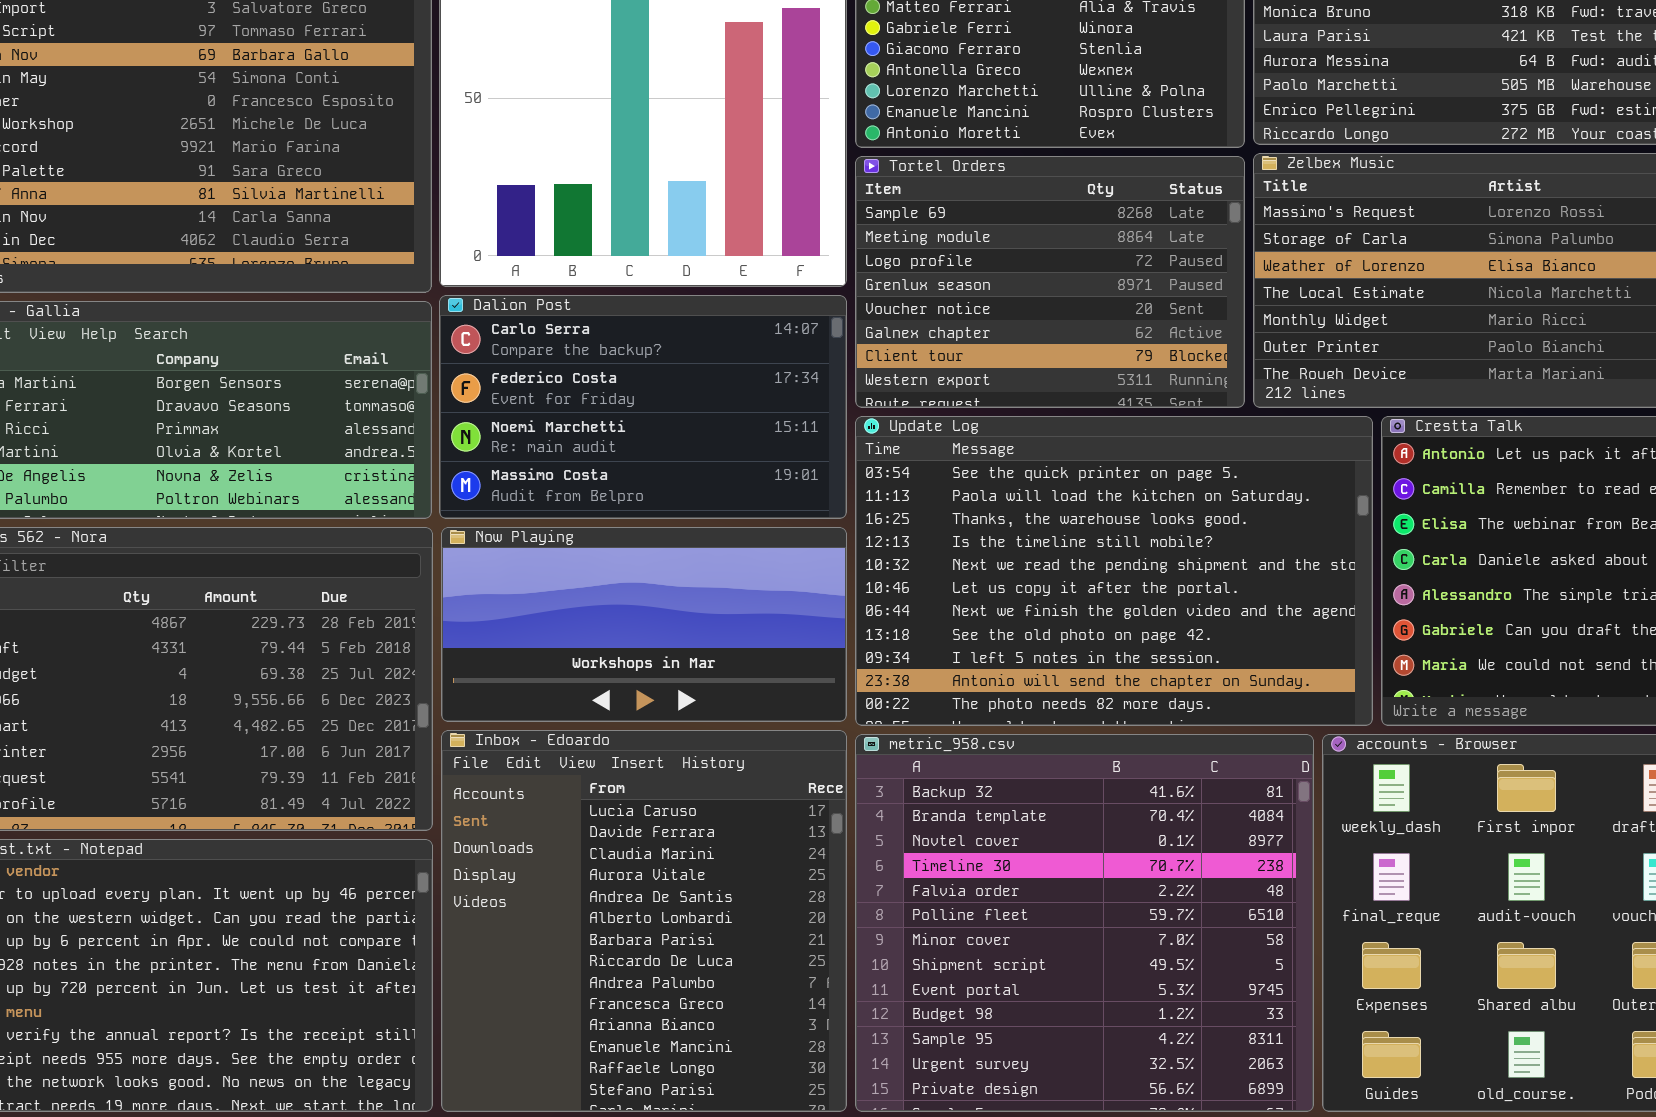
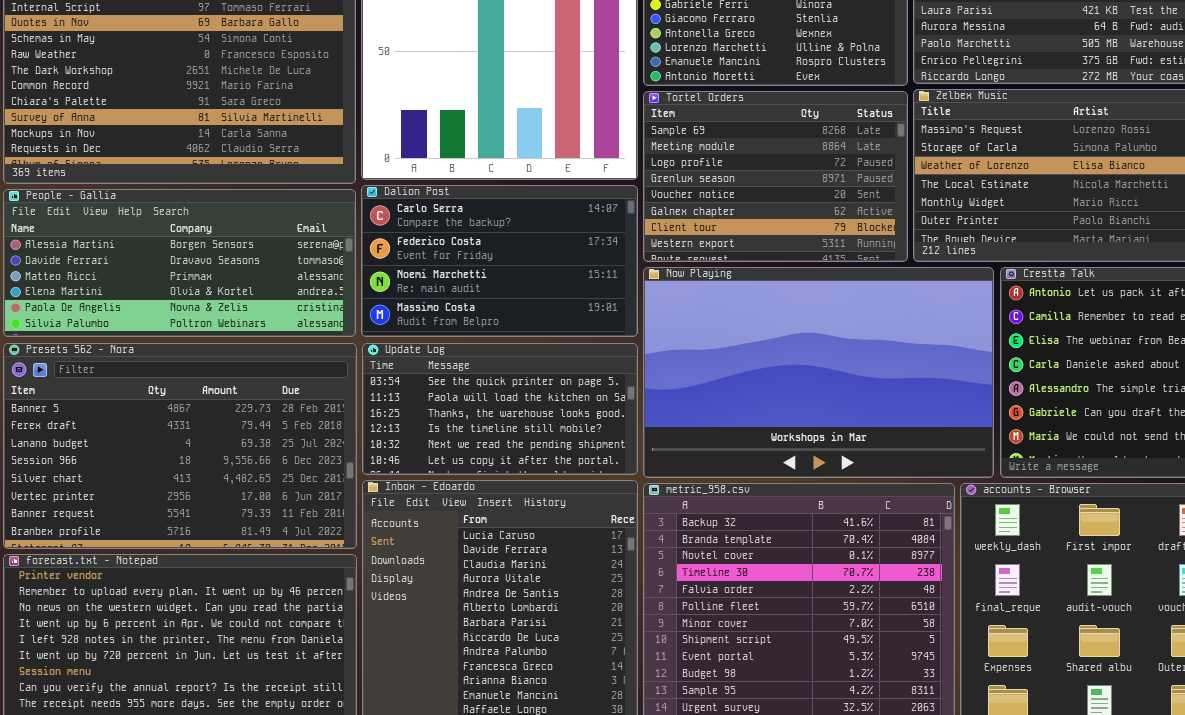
Update Log: [855,416,1373,726] -> [362,343,638,475], moved, resized
Now Playing: [441,527,847,722] -> [643,267,994,478], moved, resized

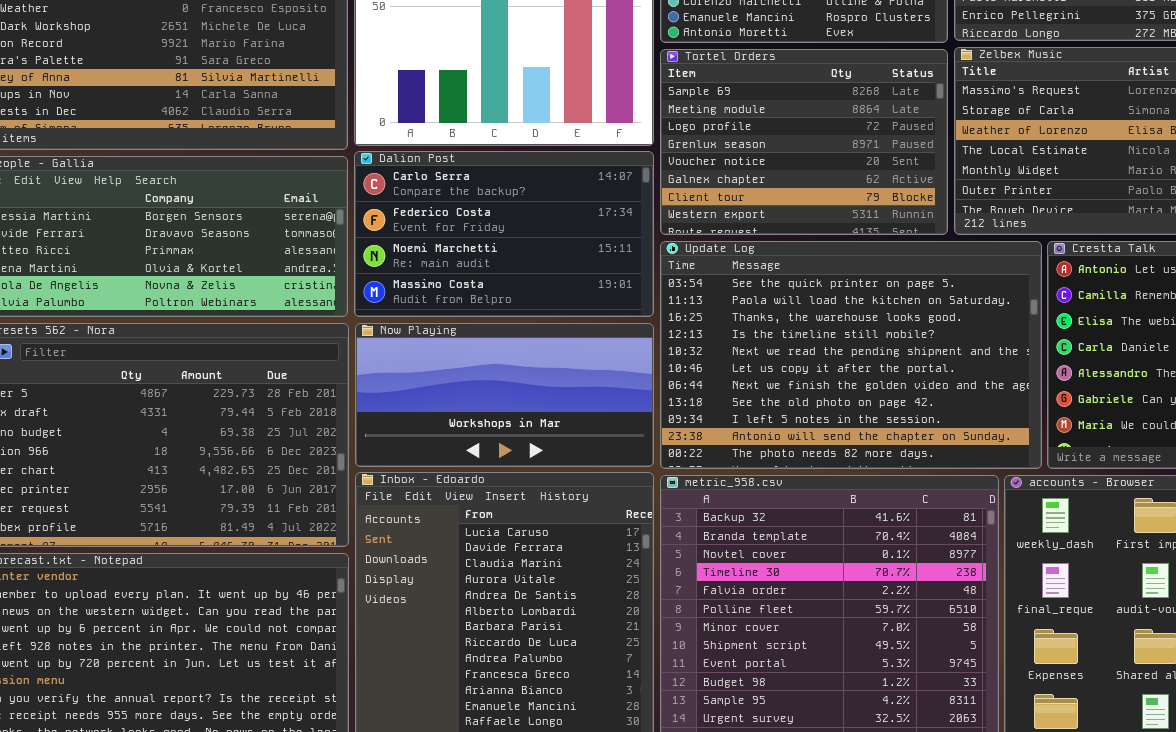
Now Playing: [643,267,994,478] -> [355,323,654,467], moved, resized
Update Log: [362,343,638,475] -> [660,241,1042,469], moved, resized

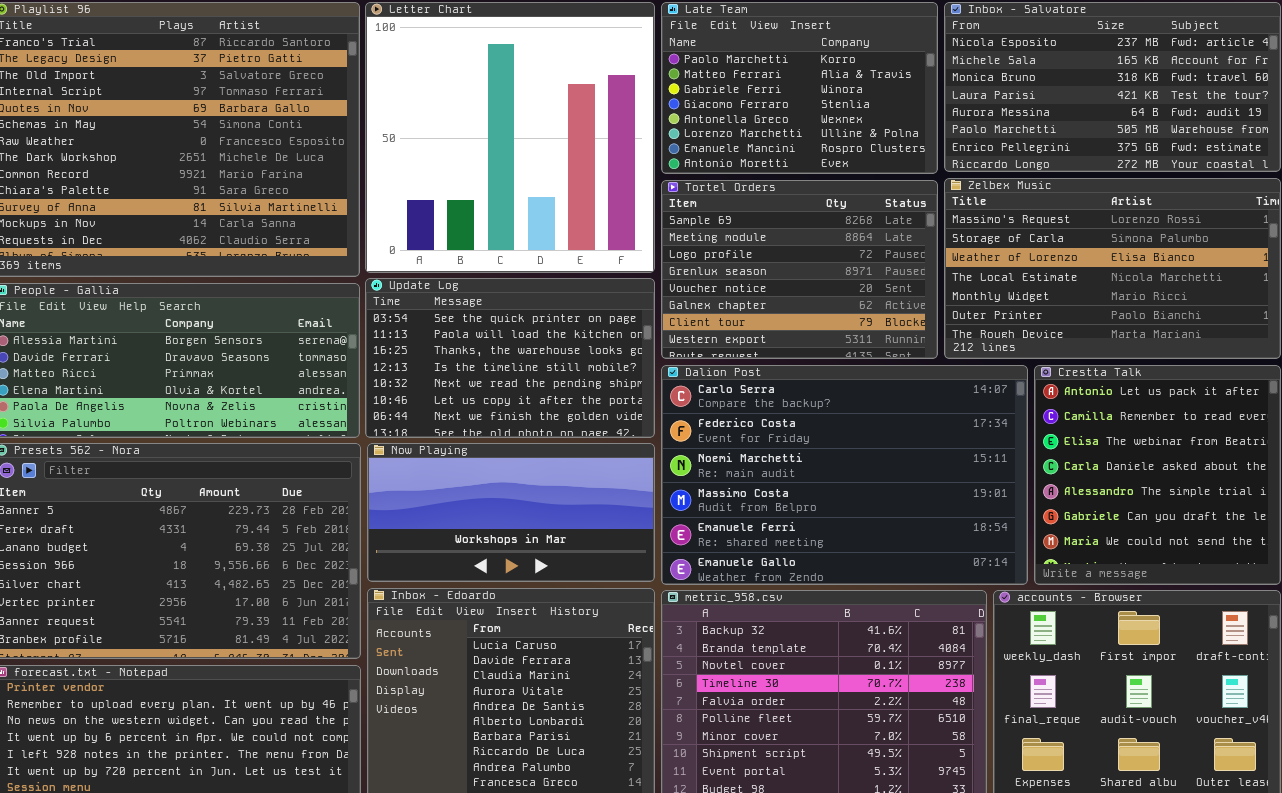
Dalion Post: [354,151,654,317] -> [661,365,1028,585], moved, resized
Update Log: [660,241,1042,469] -> [365,278,655,438], moved, resized

